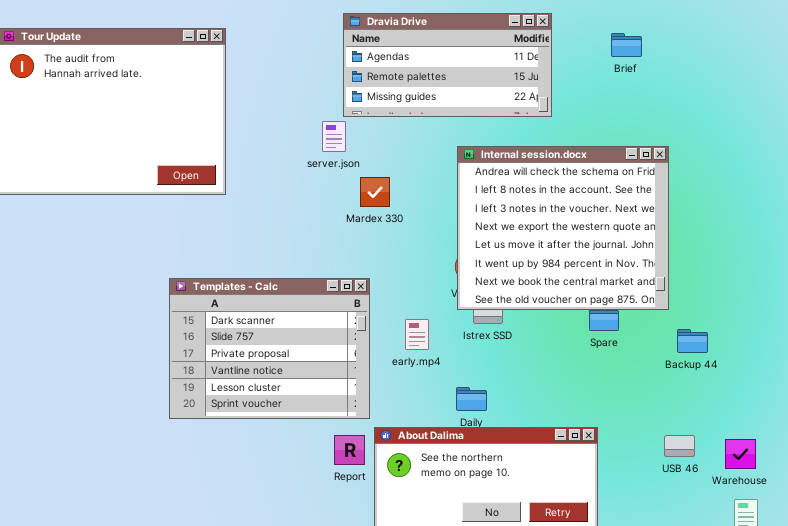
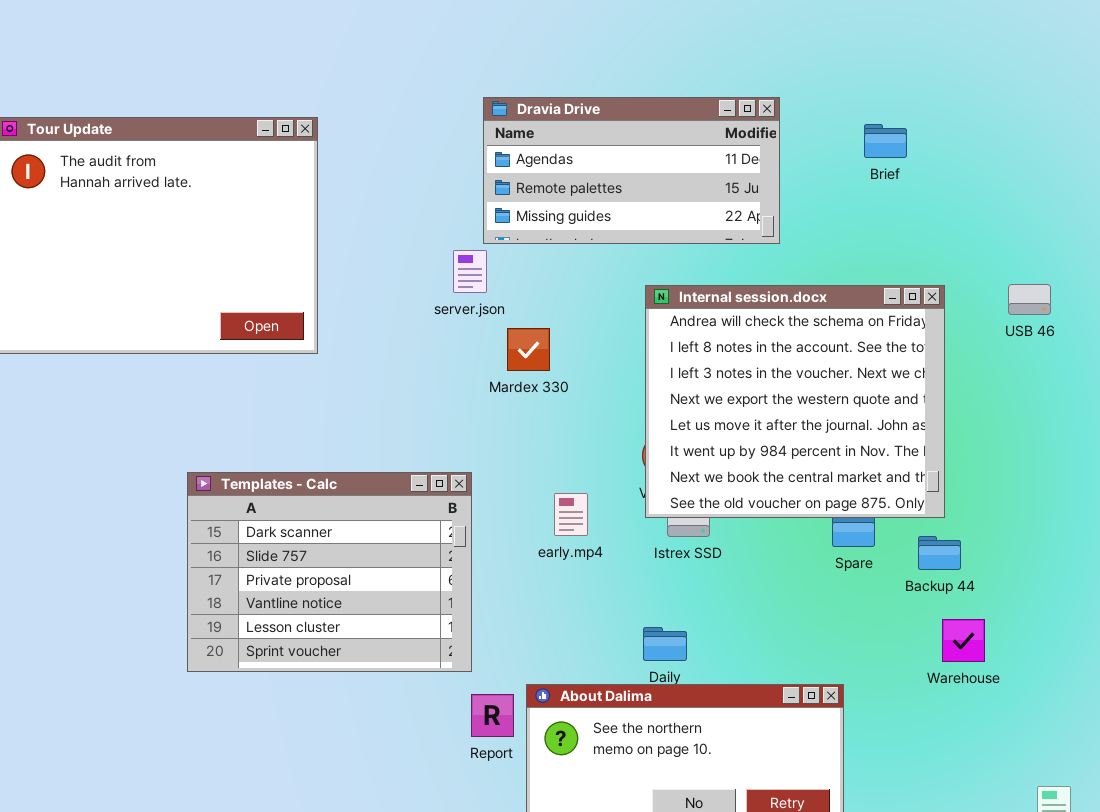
Templates - Calc: [169,278,370,419] -> [187,472,472,672], moved
early.mp4: [405,319,429,350] -> [554,493,588,536], moved
Backup 44: [677,329,708,353] -> [918,536,961,570], moved
USB 46: [664,435,695,457] -> [1008,284,1051,315], moved
Warehouse: [725,439,756,469] -> [942,619,985,662], moved

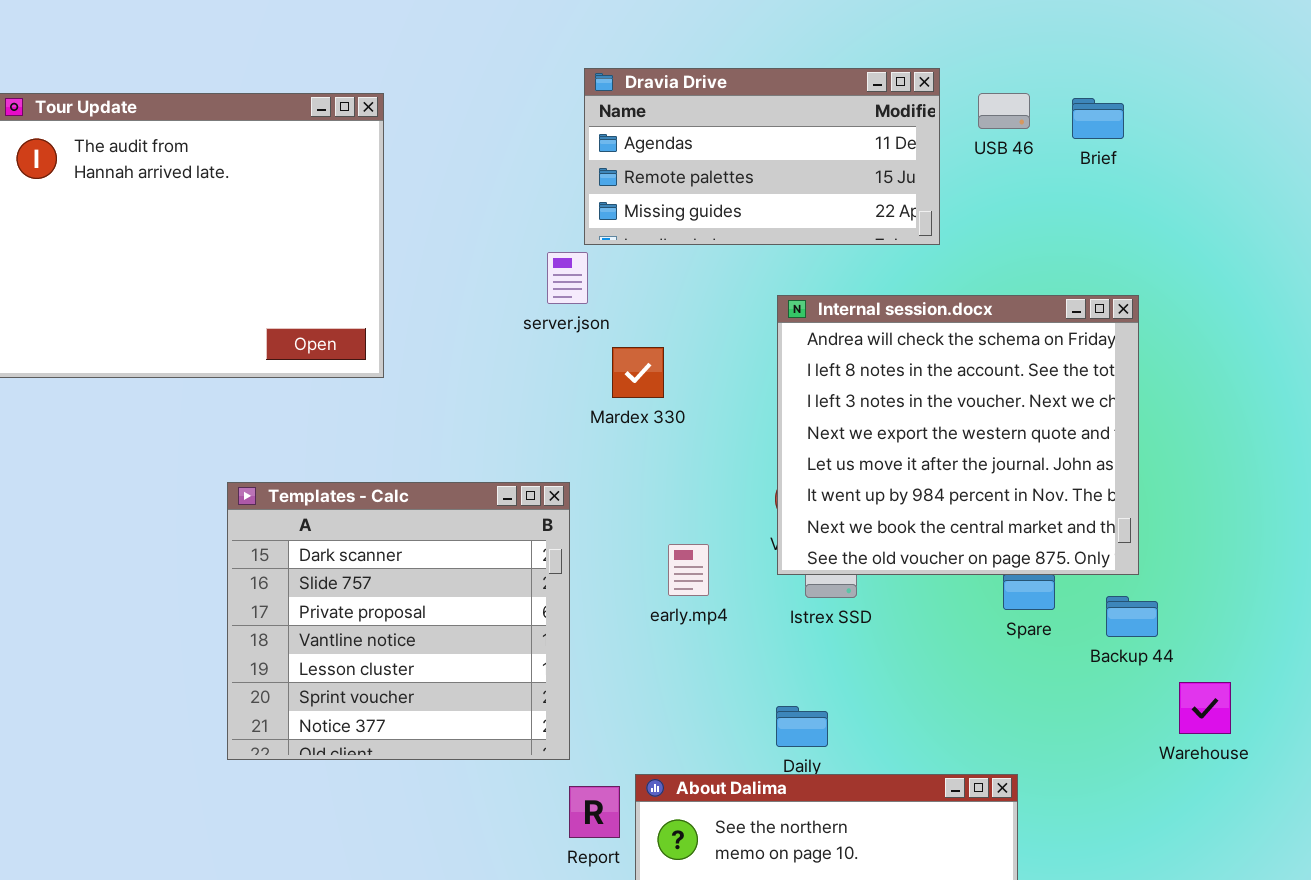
Brief: [864,124,907,158] -> [1072,98,1124,139], moved
USB 46: [1008,284,1051,315] -> [978,93,1030,129], moved
Templates - Calc: [187,472,472,672] -> [227,482,570,760], resized
Warehouse: [942,619,985,662] -> [1179,682,1231,734], moved

